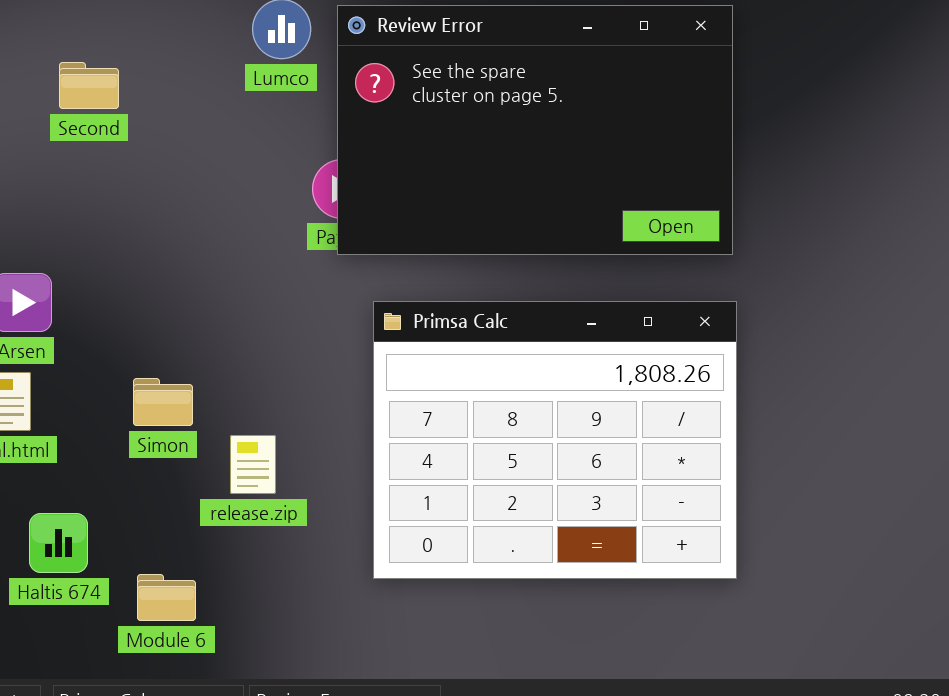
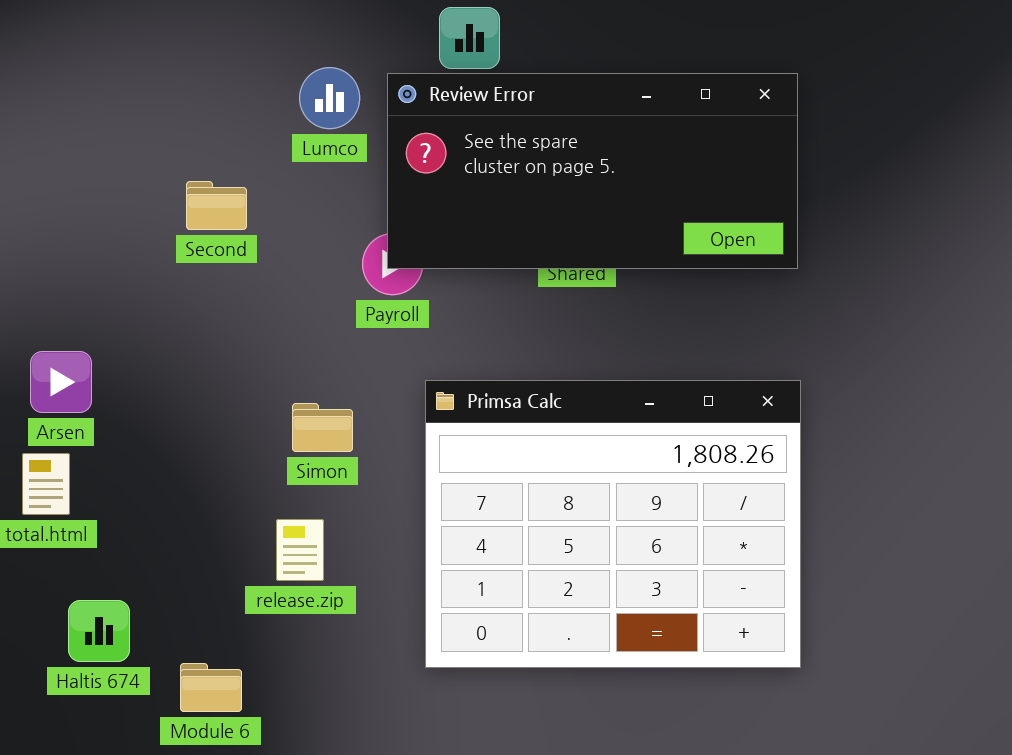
Review Error: [337,5,733,255] -> [387,73,798,269], resized
Second: [59,62,119,109] -> [186,181,247,230], moved
Simon: [133,378,193,426] -> [292,403,353,452], moved

